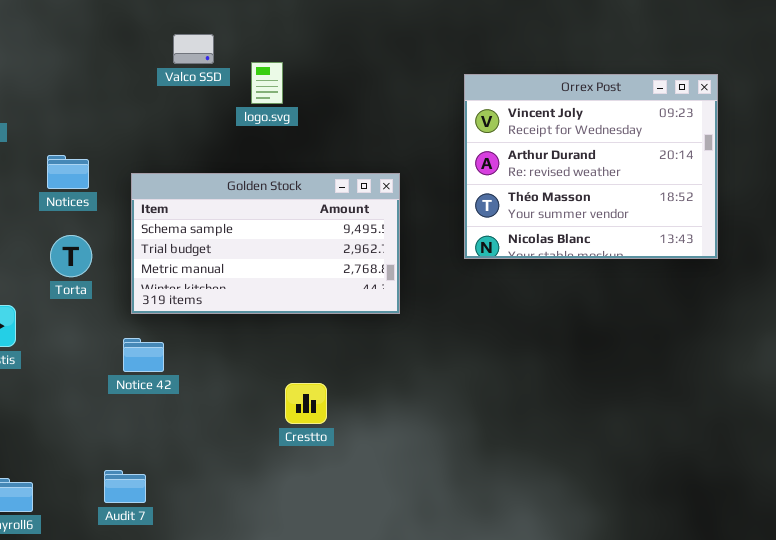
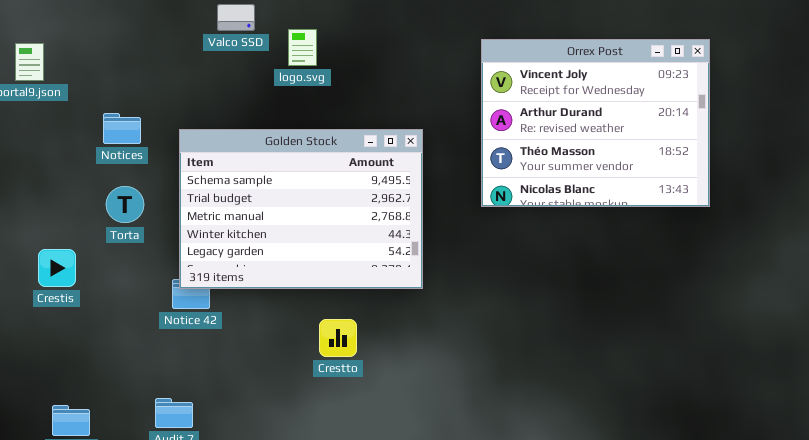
Golden Stock: [131,173,400,314] -> [179,129,423,289], resized

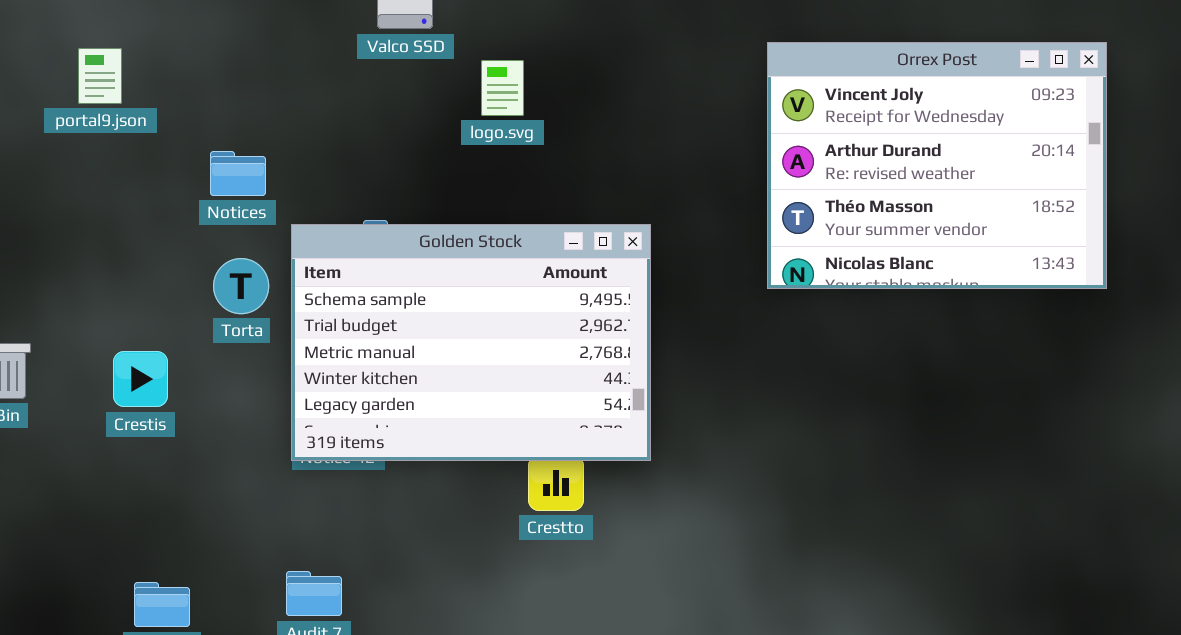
logo.svg: [288,29,317,66] -> [481,60,524,116], moved
Golden Stock: [179,129,423,289] -> [291,224,651,461], moved

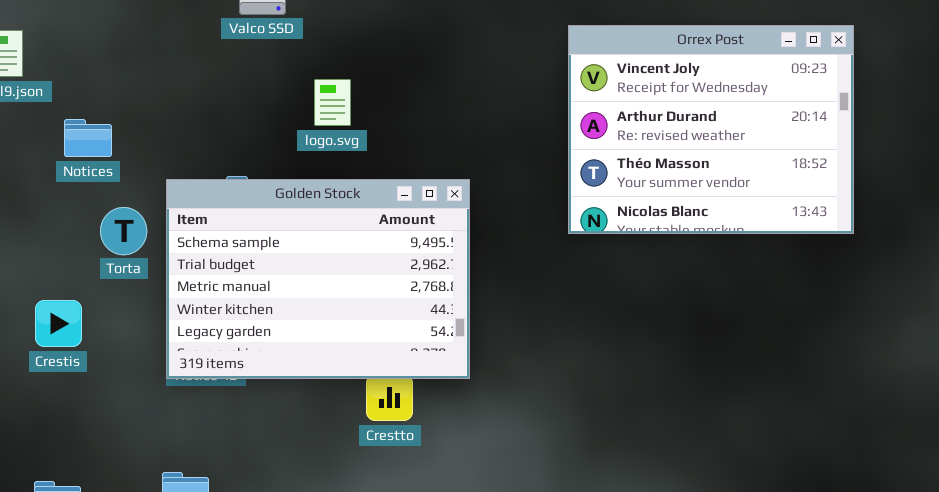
logo.svg: [481,60,524,116] -> [314,79,351,126], moved
Notices: [210,151,266,196] -> [64,119,112,157], moved
Crestis: [113,351,168,407] -> [35,300,82,347], moved

